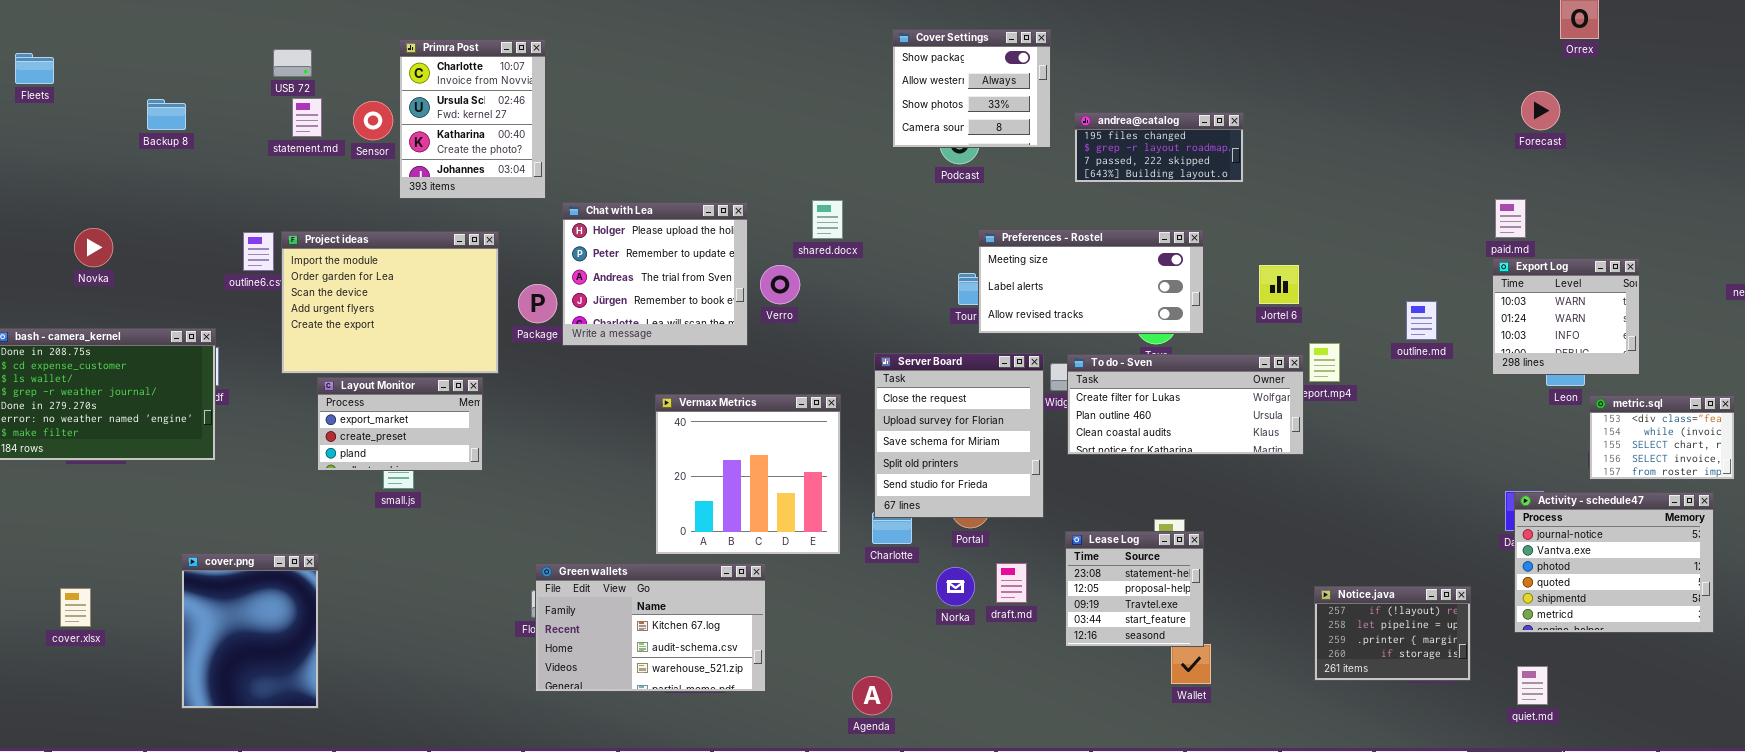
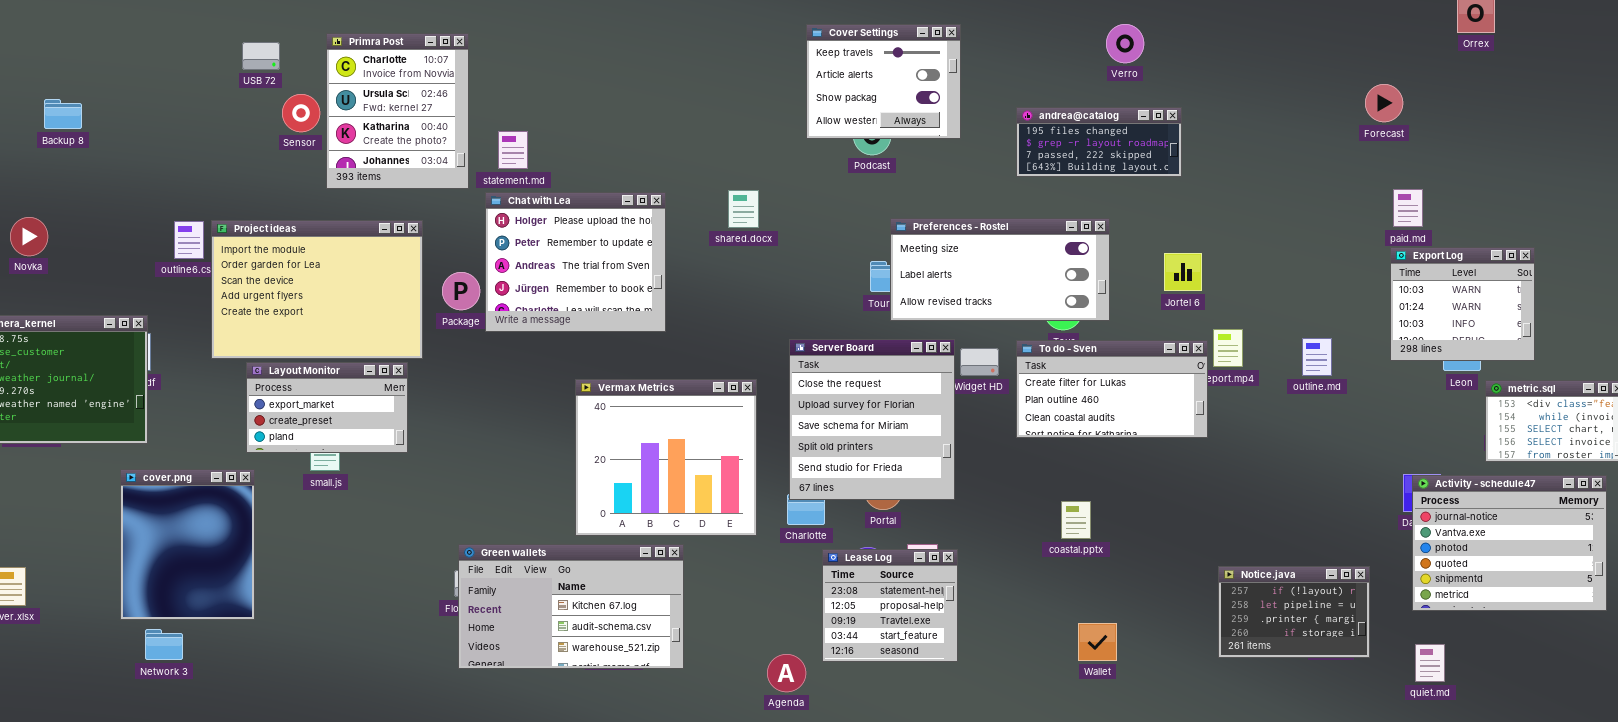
Cover Settings: [892,29,1051,148] -> [806,24,961,139], scrolled up 2 rows
USB 72: [273,49,312,77] -> [242,42,280,70], moved
Forecast: [1521,91,1560,130] -> [1365,84,1403,122], moved
statement.md: [292,98,322,137] -> [498,131,528,169], moved
Backup 8: [147,99,186,130] -> [44,99,82,129], moved
andrea@catalog: [1074,112,1244,183] -> [1016,107,1182,177], moved
Verro: [760,265,800,304] -> [1106,24,1144,63], moved
outline.md: [1406,301,1437,340] -> [1302,338,1332,376], moved
To do - Sven: [1067,354,1304,455] -> [1016,340,1208,438], resized
Lease Log: [1065,531,1204,647] -> [822,549,958,662], moved
cover.png: [181,553,319,709] -> [120,469,255,620], moved

